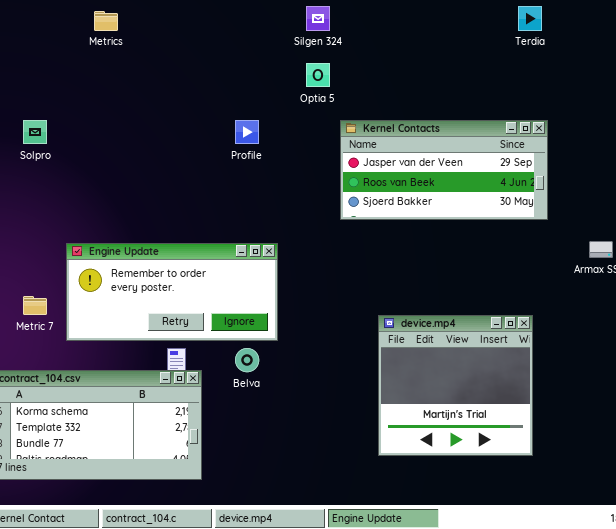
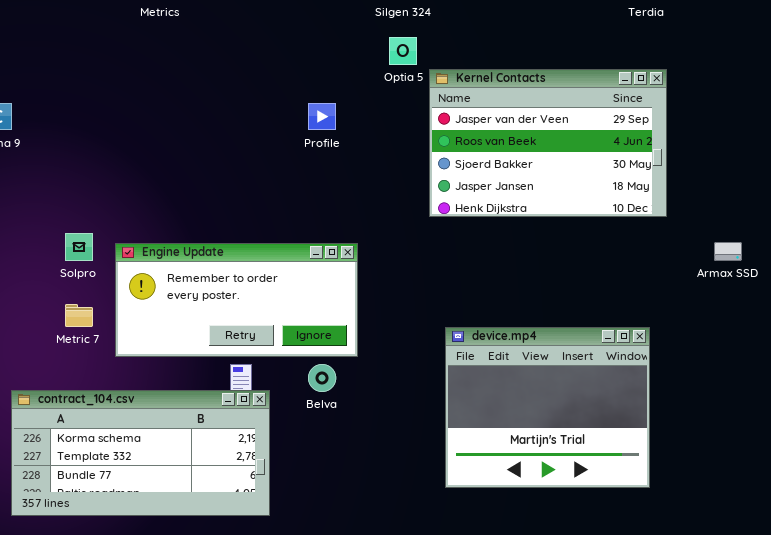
Solpro: [23,120,47,144] -> [65,233,93,261], moved
Kernel Contacts: [340,120,548,220] -> [429,69,667,217], resized
device.mp4: [378,315,533,456] -> [445,327,650,488], resized

